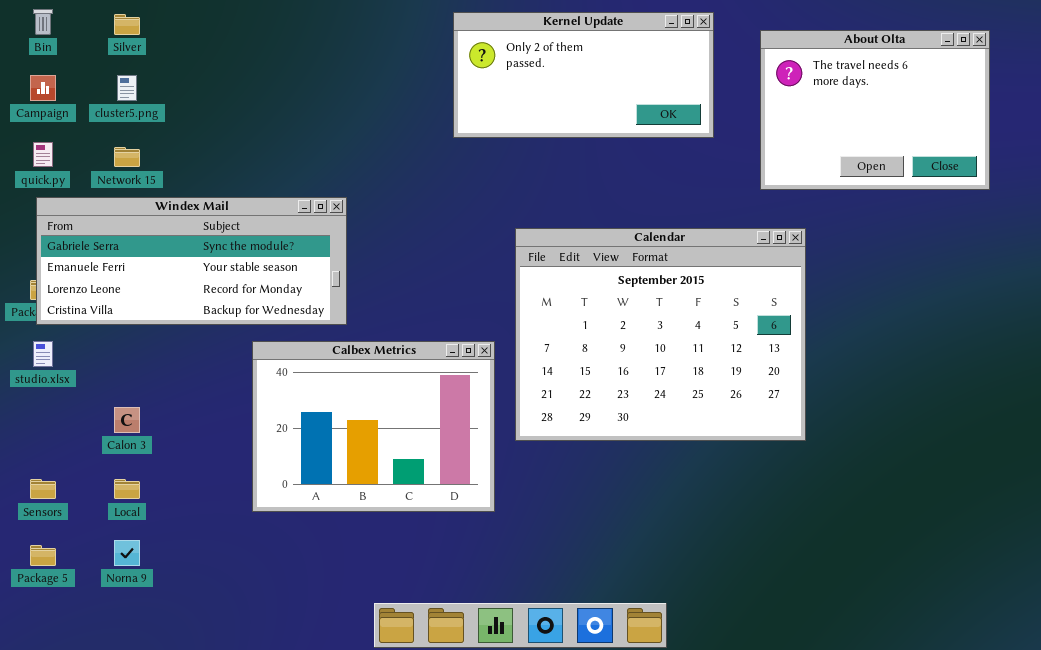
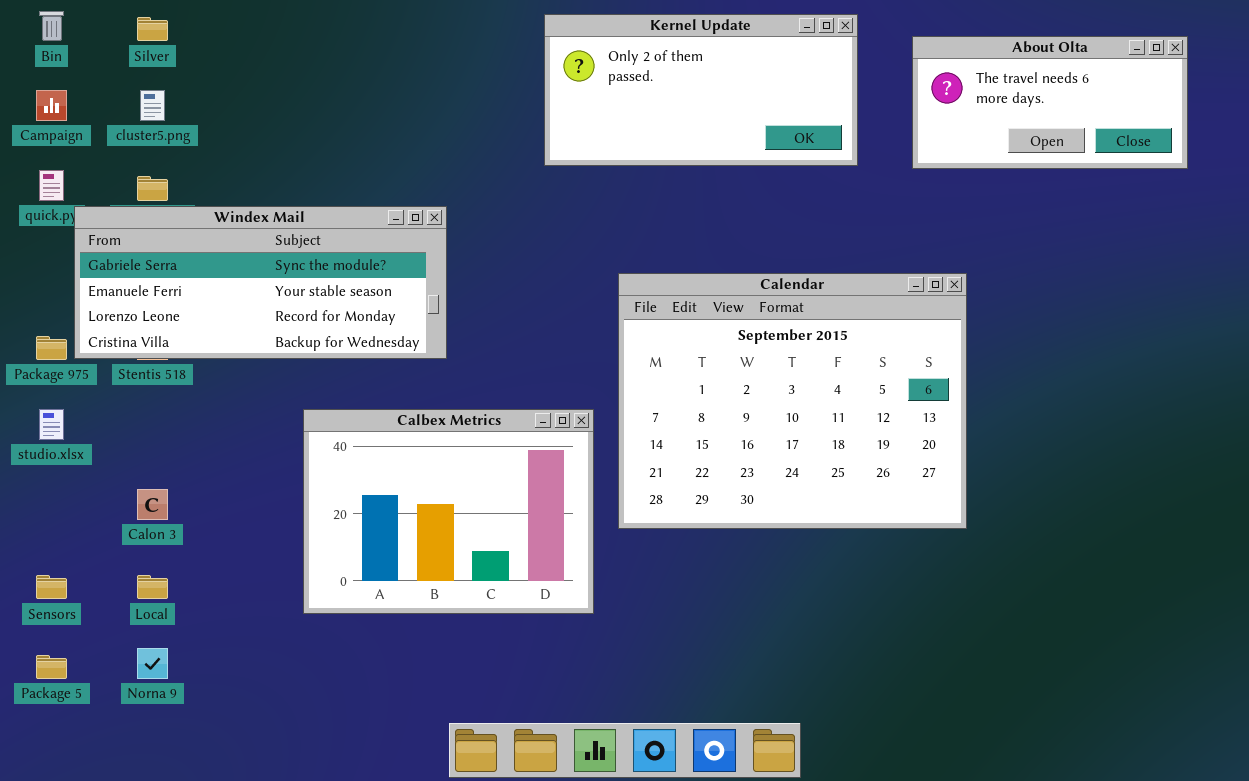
About Olta: [760,30,990,190] -> [912,36,1188,169], resized
Windex Mail: [36,197,347,325] -> [74,206,447,359], moved

